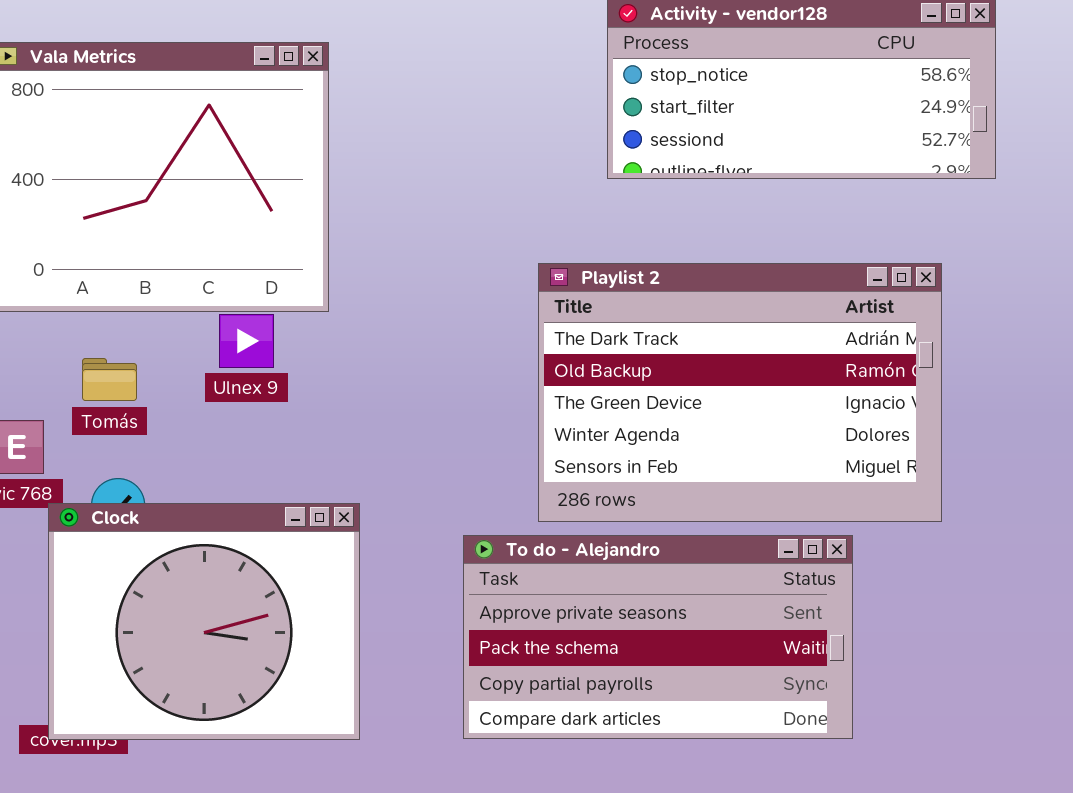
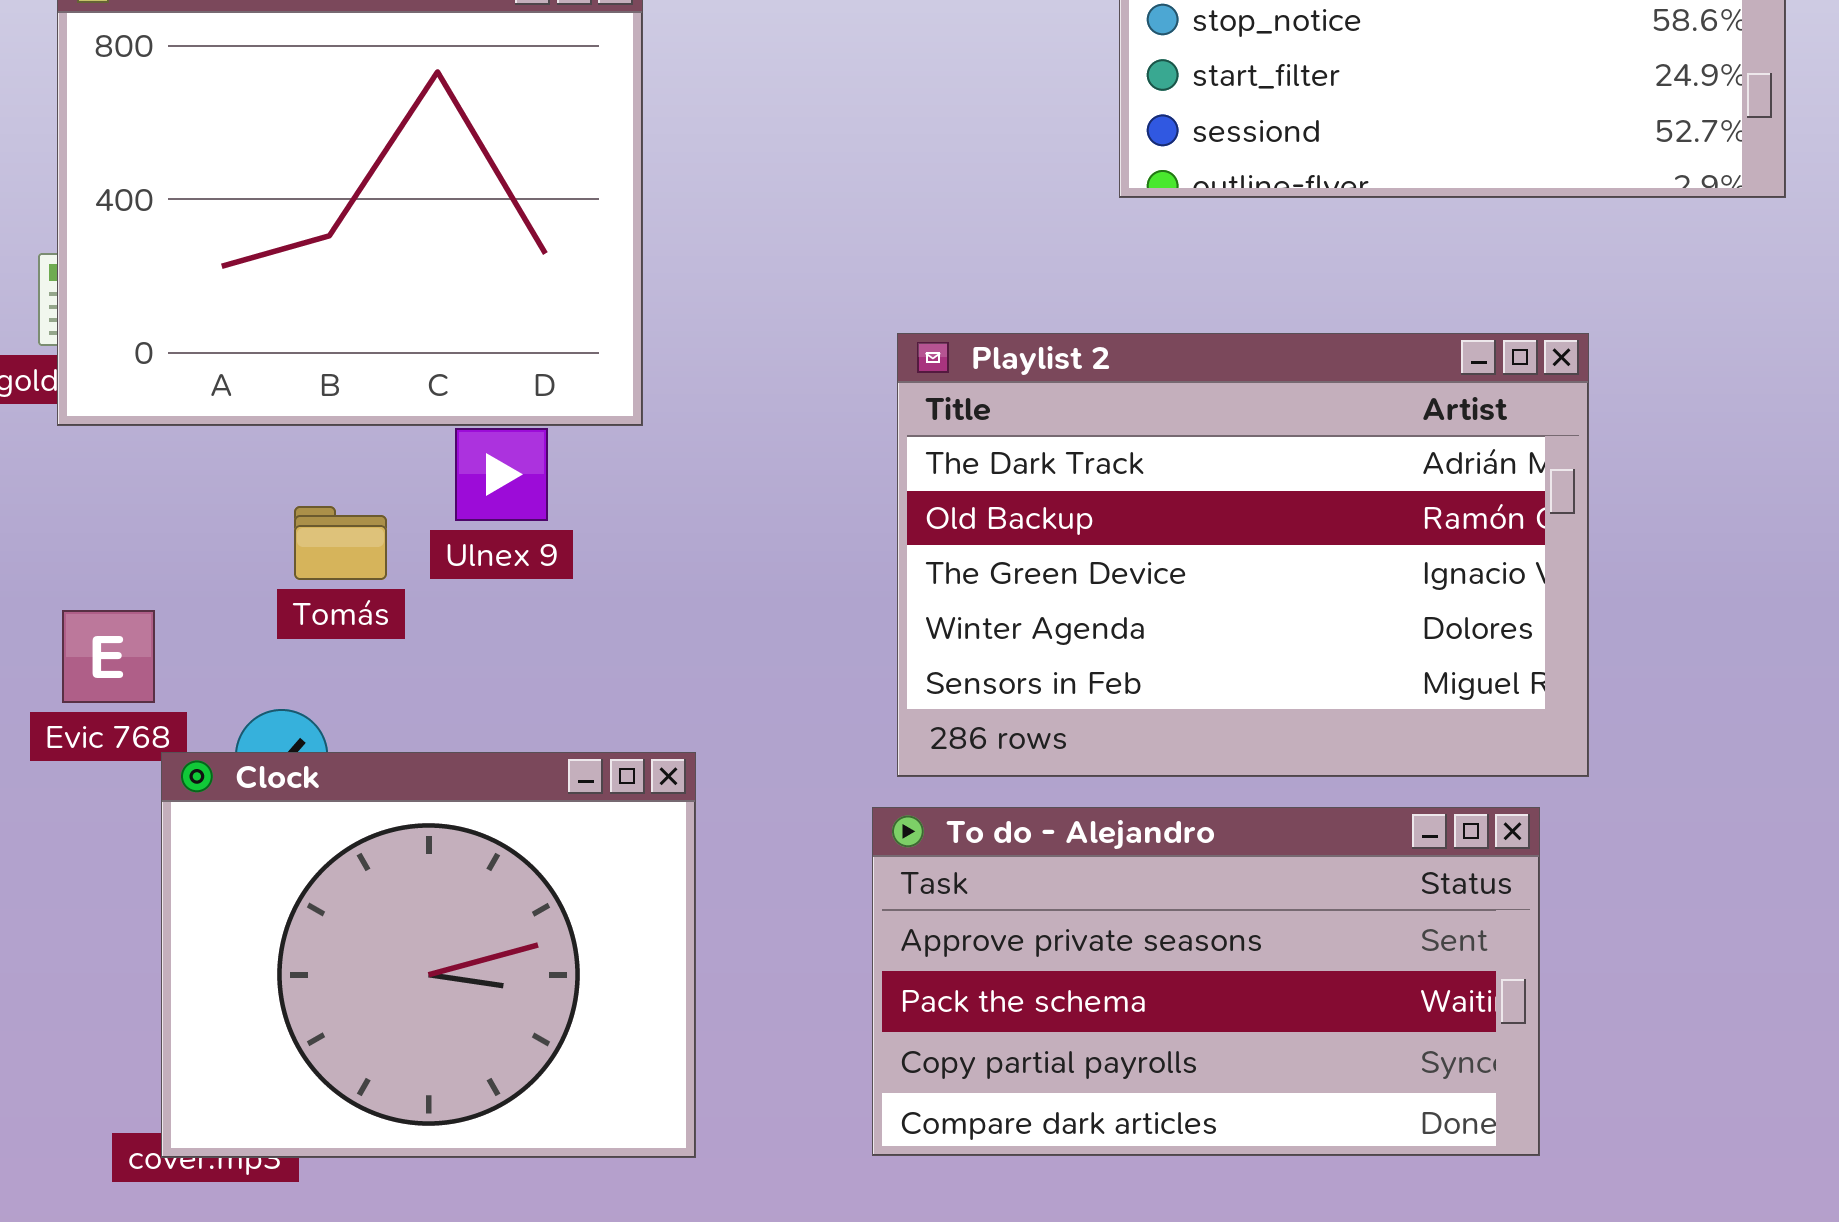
Playlist 2: [538,263,942,522] -> [897,333,1589,777], moved
Tomás: [82,358,137,401] -> [294,506,387,580], moved

